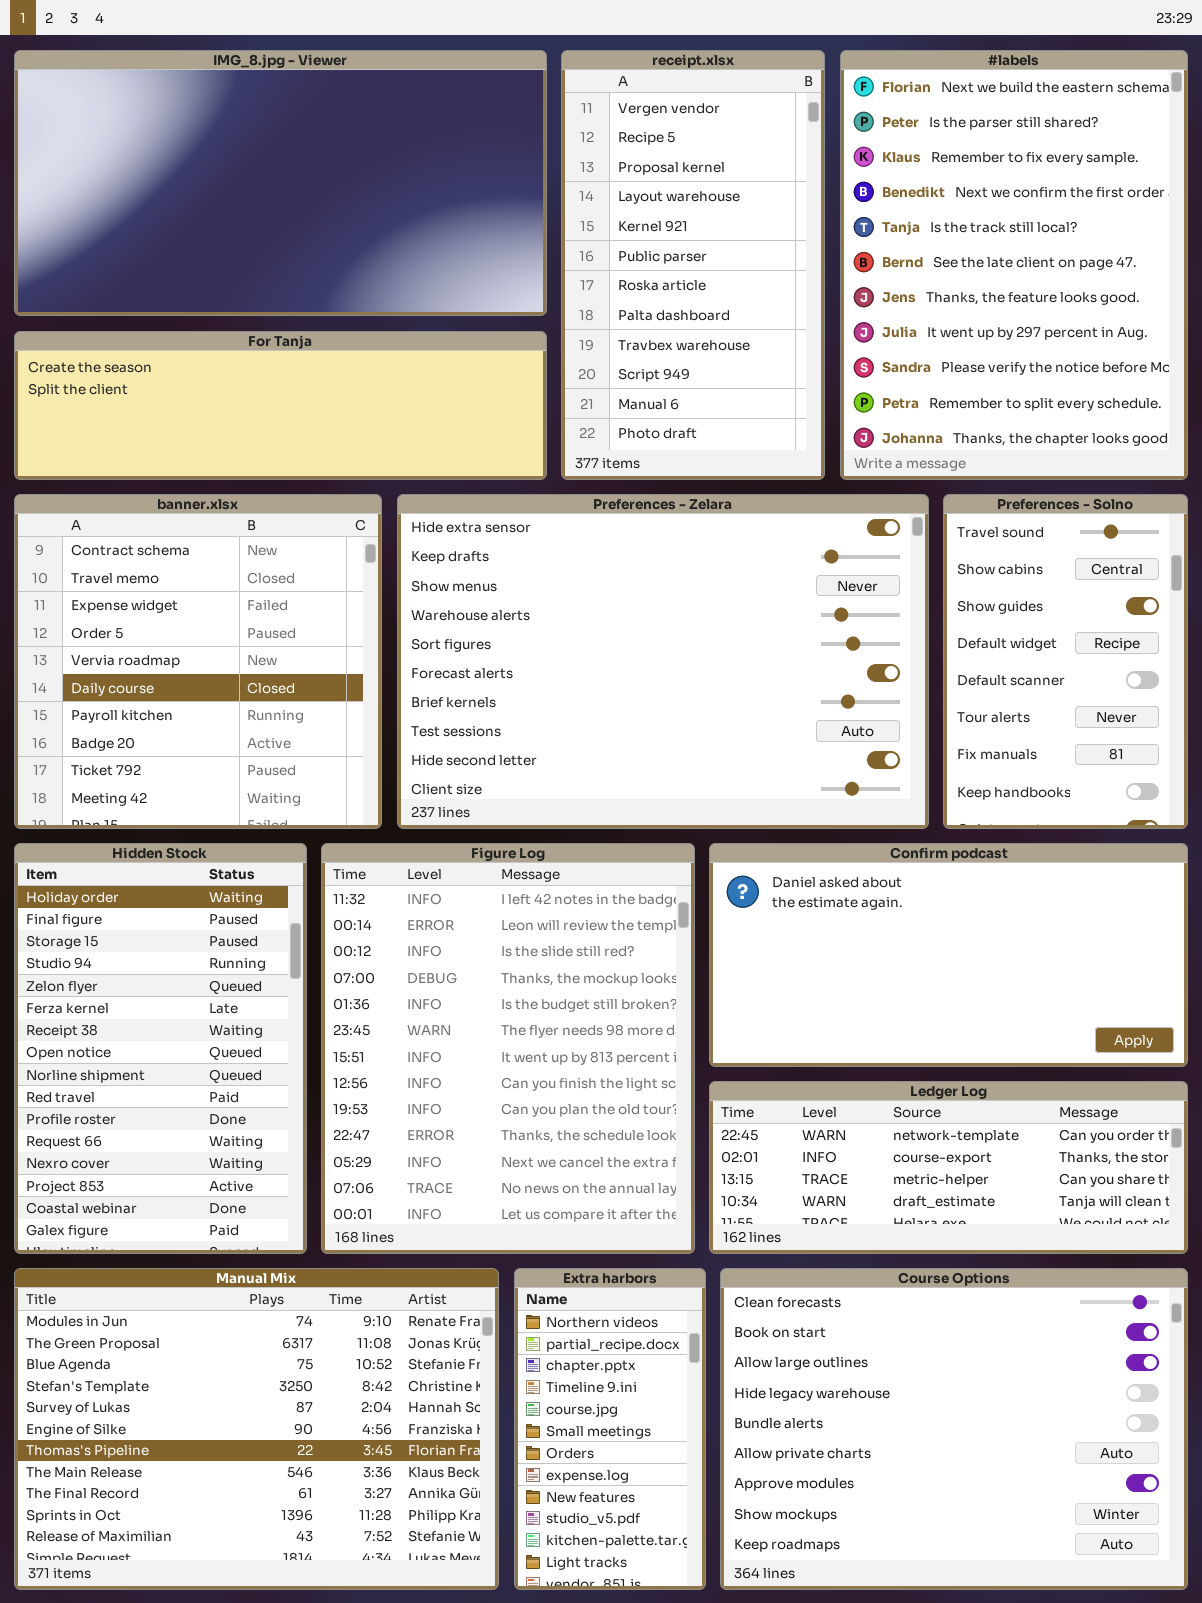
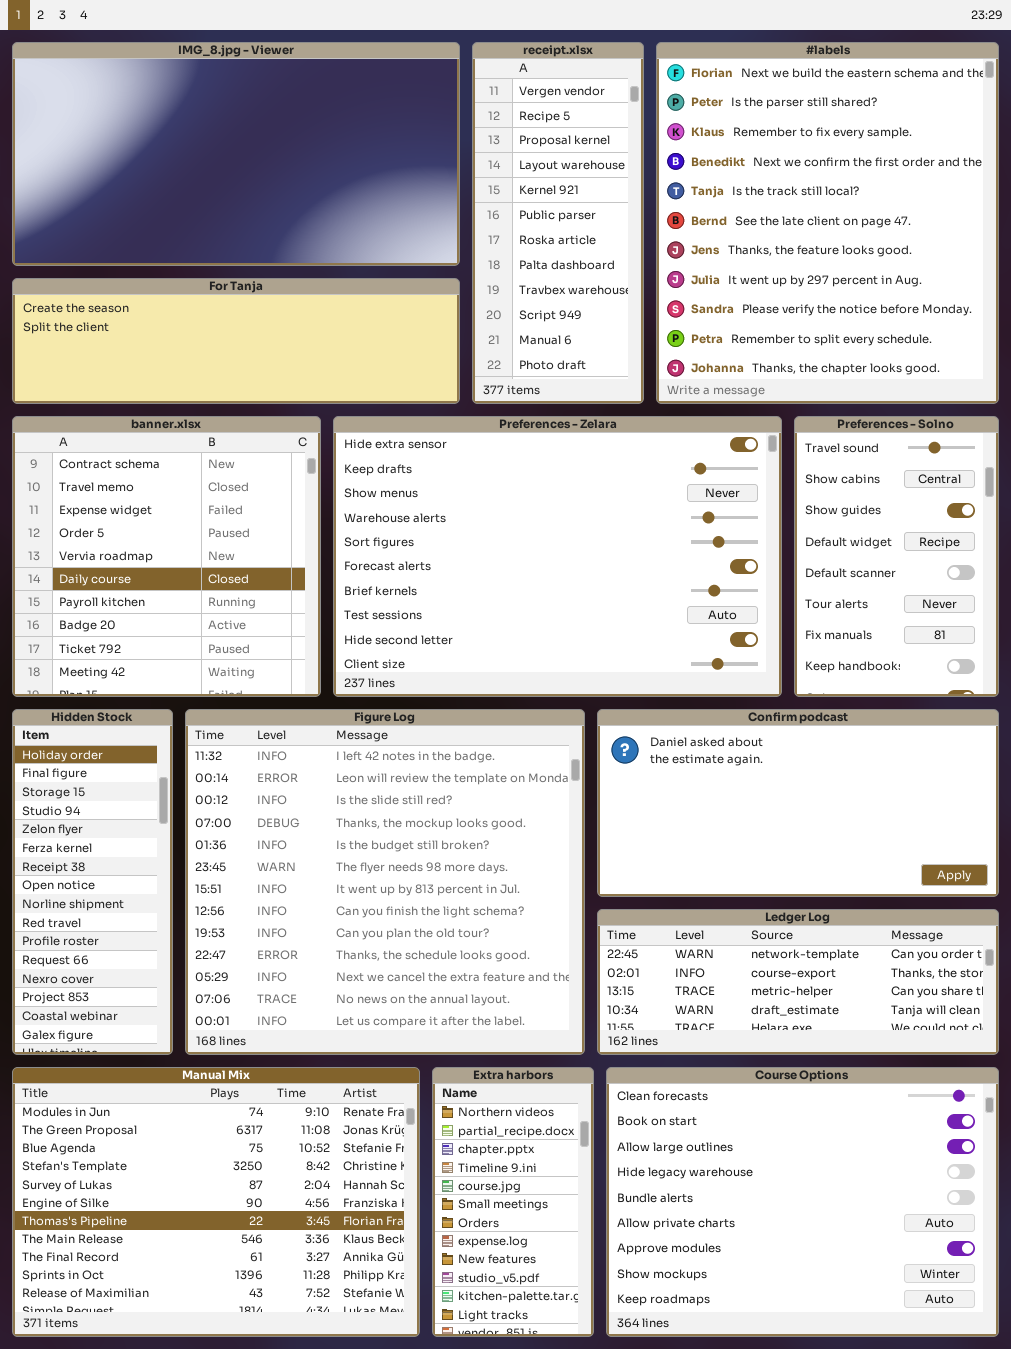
receipt.xlsx: [561,50,825,480] -> [472,42,644,404], resized
#labels: [840,50,1188,480] -> [656,42,999,404], resized
Hidden Stock: [14,843,307,1254] -> [12,709,173,1055], resized
Figure Log: [321,843,695,1254] -> [185,709,585,1055], resized

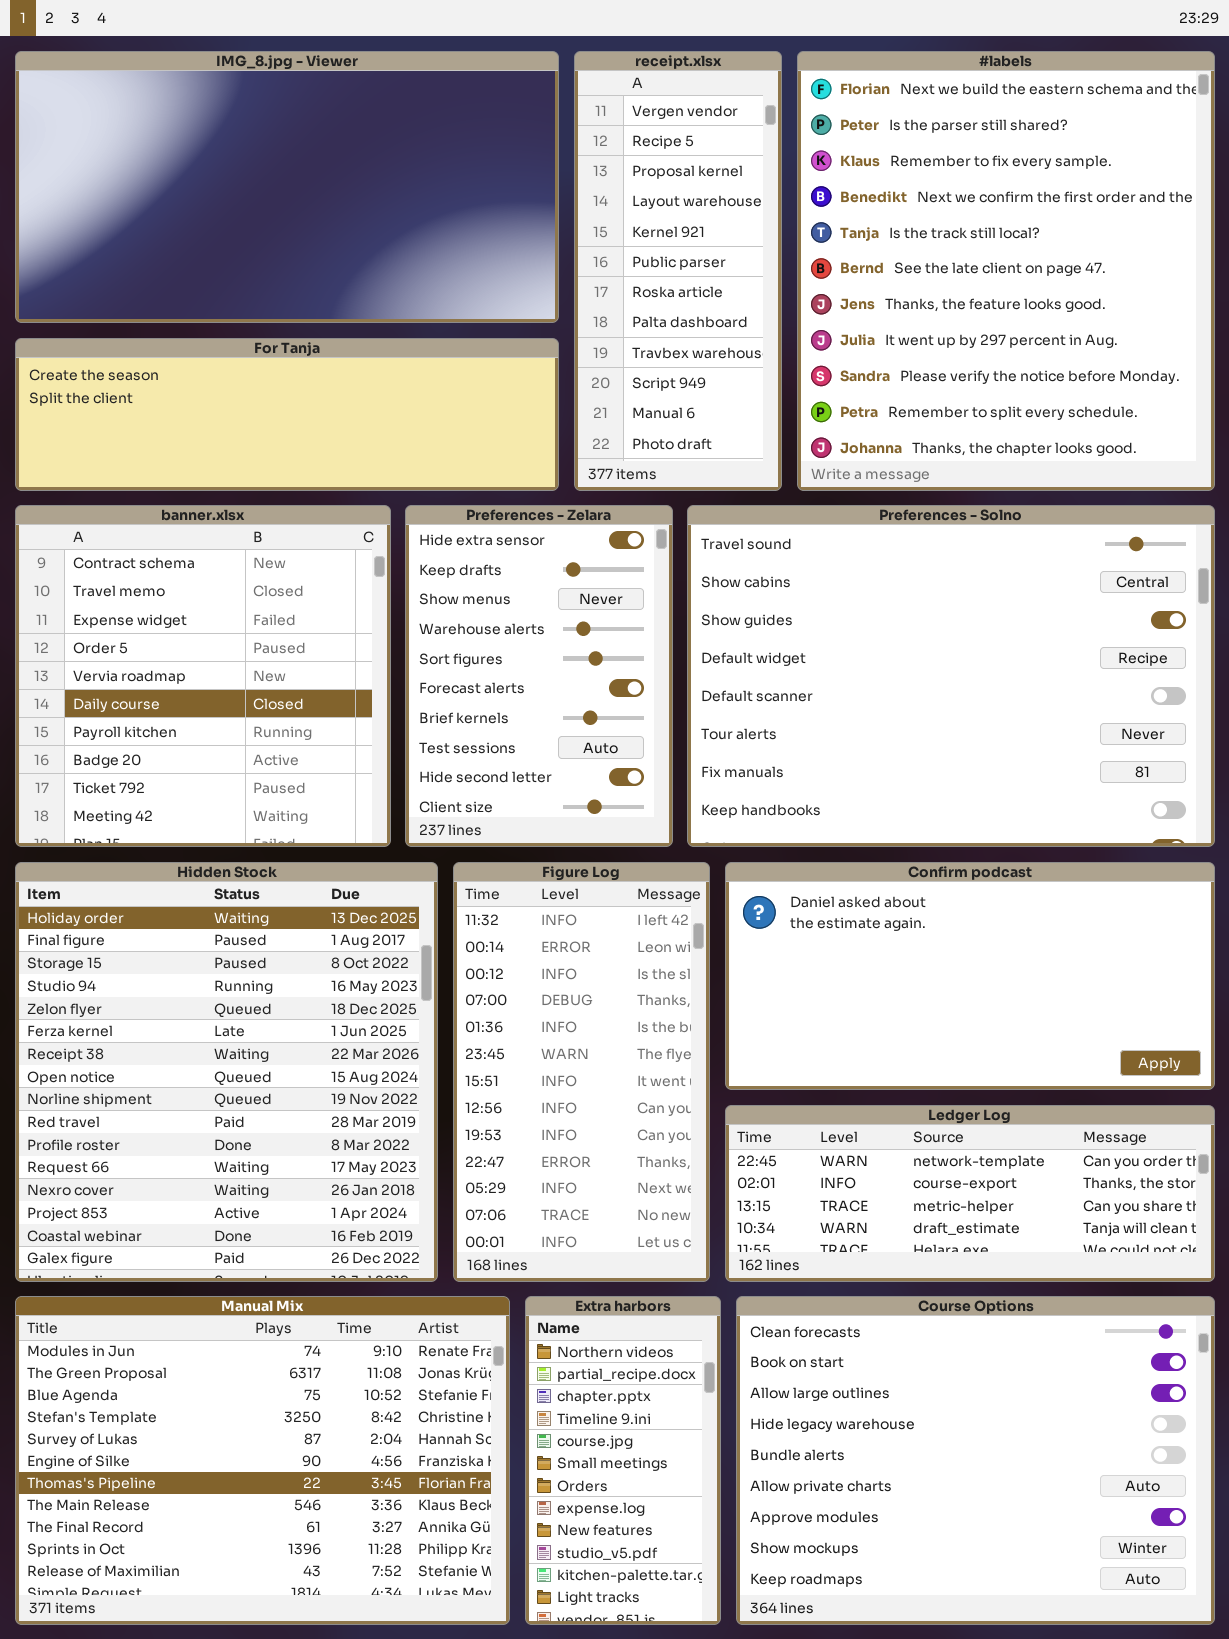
Preferences - Zelara: [333,416,782,697] -> [405,505,673,847], resized
Preferences - Solno: [794,416,999,697] -> [687,505,1215,847], resized
Hidden Stock: [12,709,173,1055] -> [15,862,438,1282], resized
Figure Log: [185,709,585,1055] -> [453,862,710,1282], resized

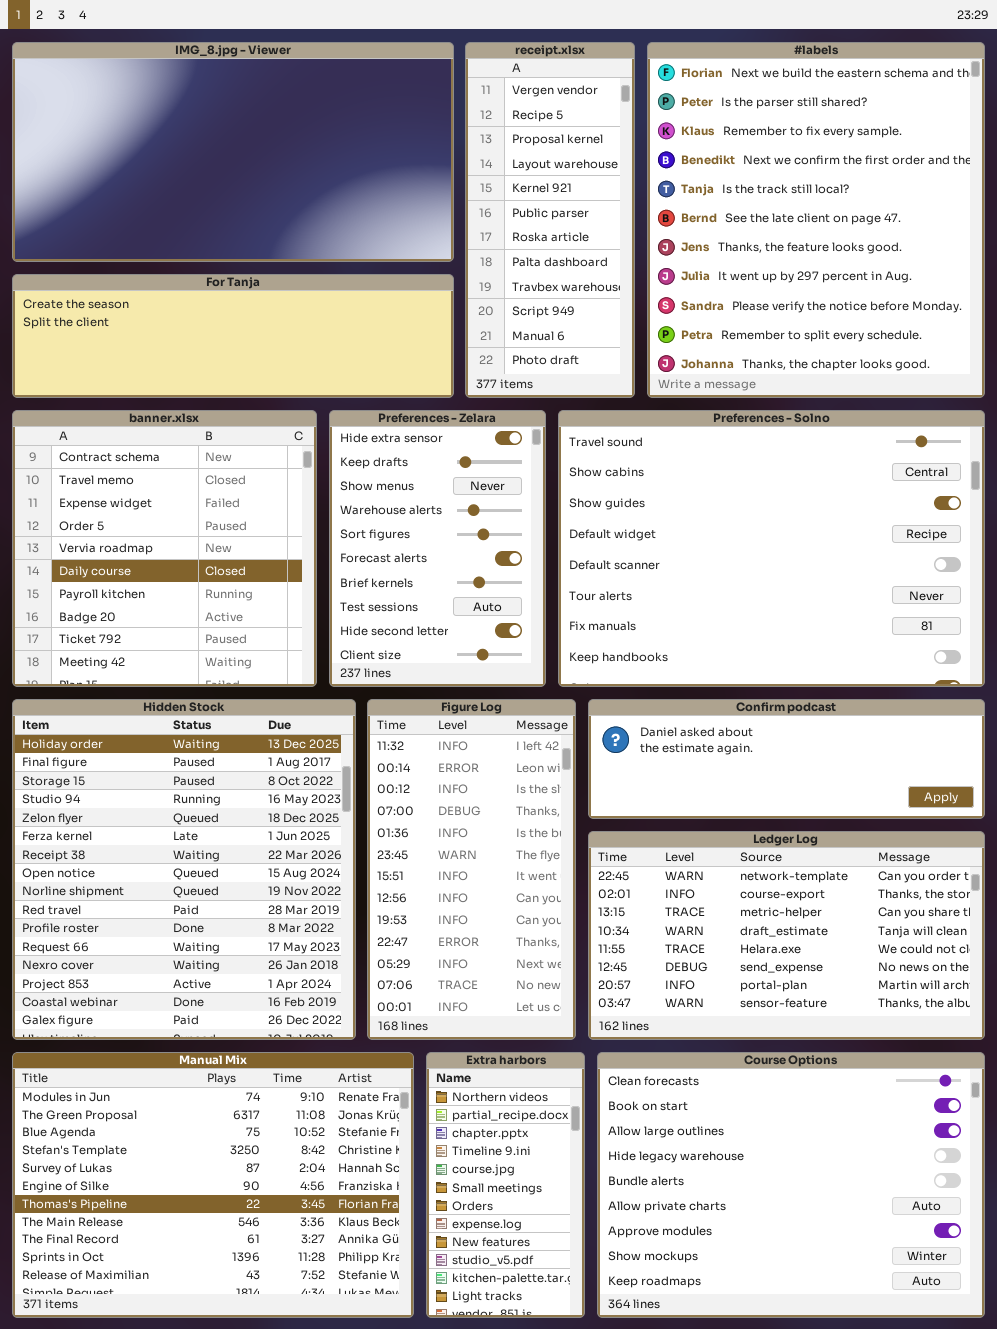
Confirm podcast: [725,862,1215,1090] -> [588,699,985,819], resized
Ledger Log: [725,1105,1215,1282] -> [588,831,985,1040], resized

